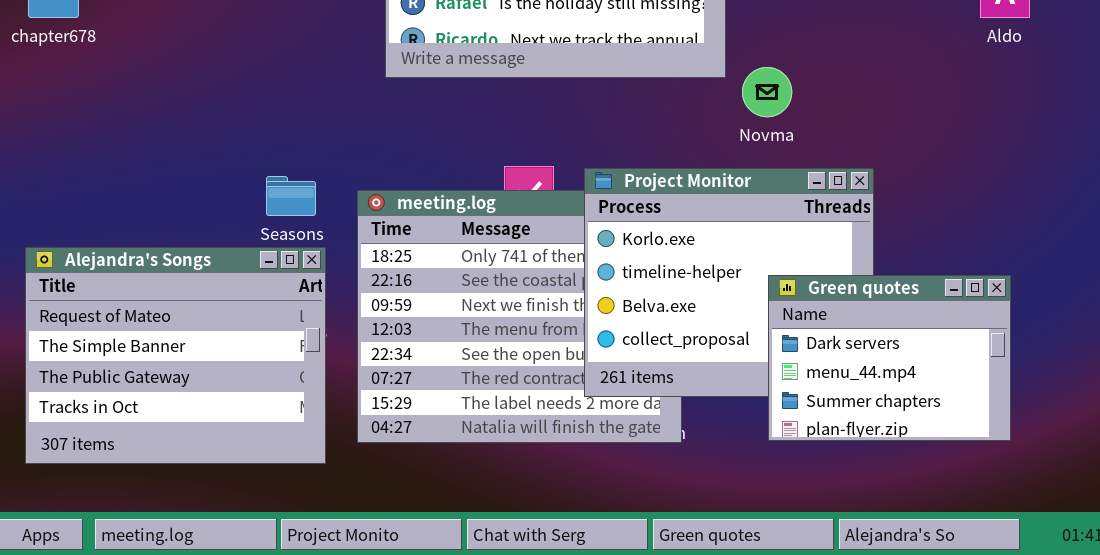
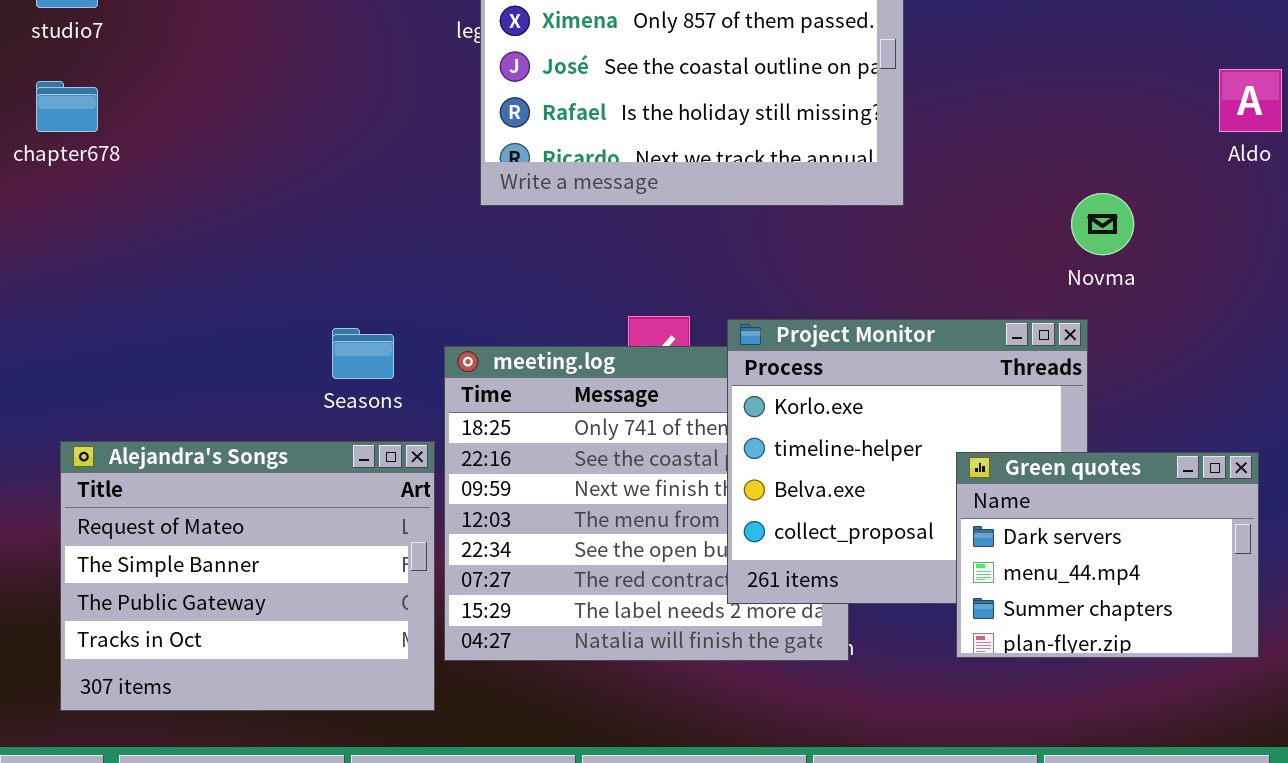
Novma: [742,67,792,117] -> [1071,193,1134,255], moved
Alejandra's Songs: [25,247,326,464] -> [60,441,435,711], moved

